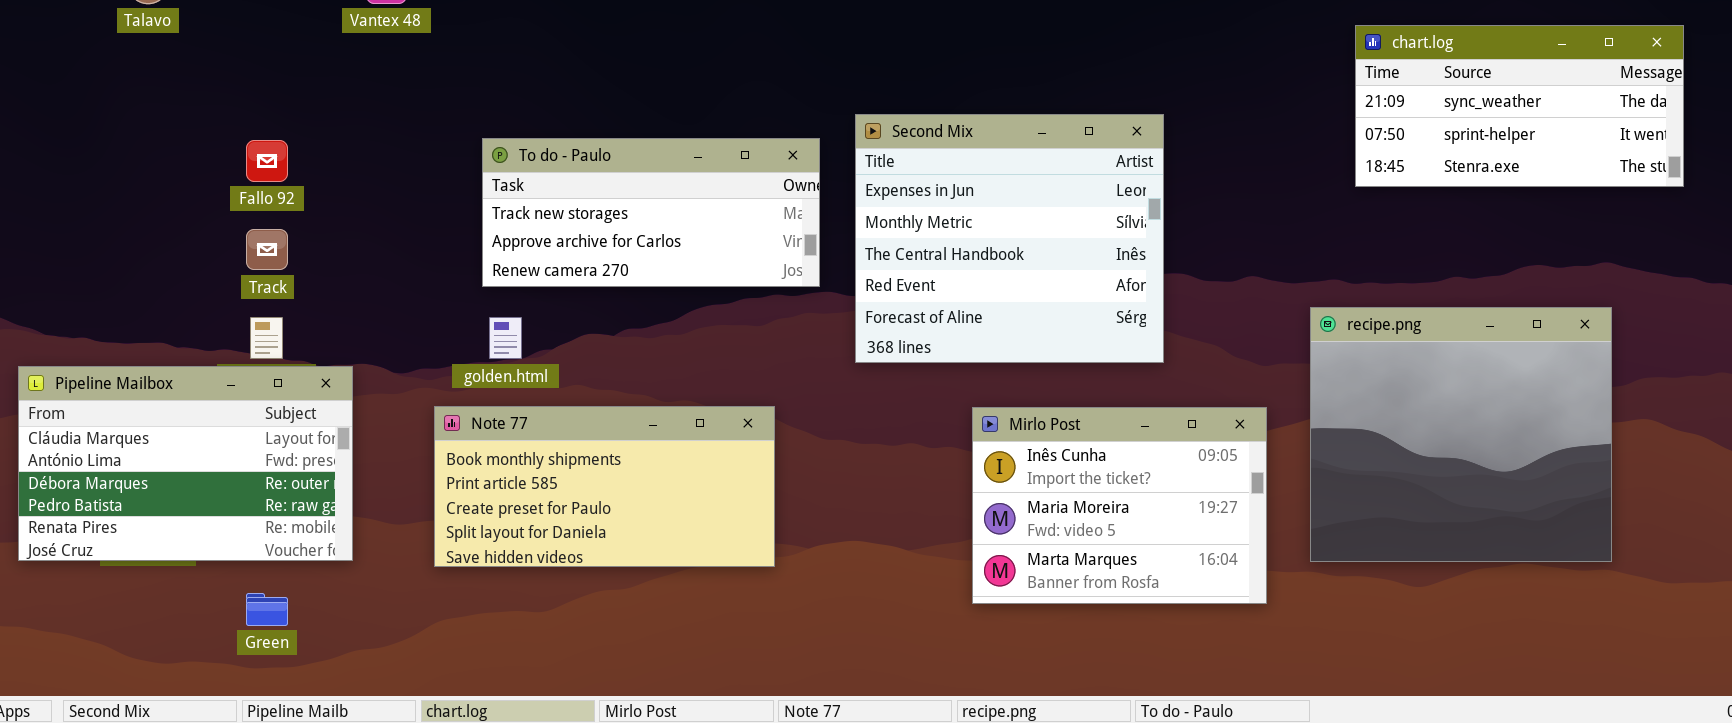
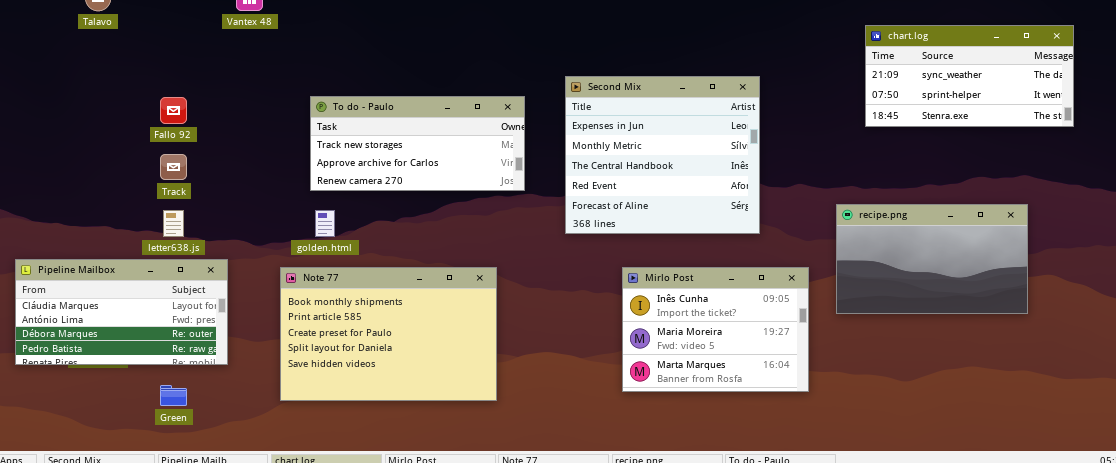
Second Mix: [855,114,1164,363] -> [565,76,760,234], moved
recipe.png: [1310,307,1612,562] -> [836,204,1028,314], resized
Pipeline Mailbox: [18,366,353,561] -> [15,259,228,365], resized
Note 77: [434,406,775,567] -> [280,267,497,401], resized

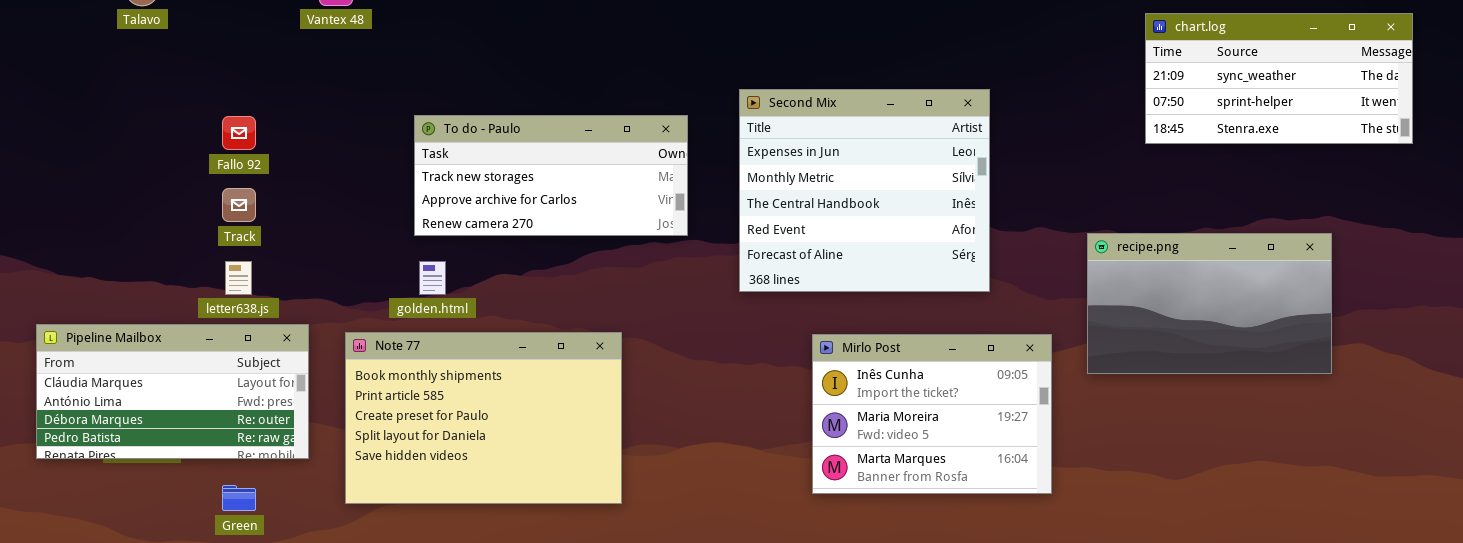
chart.log: [865,25,1074,127] -> [1145,13,1413,144], moved
recipe.png: [836,204,1028,314] -> [1087,233,1332,374], moved
Note 77: [280,267,497,401] -> [345,332,622,504], moved

